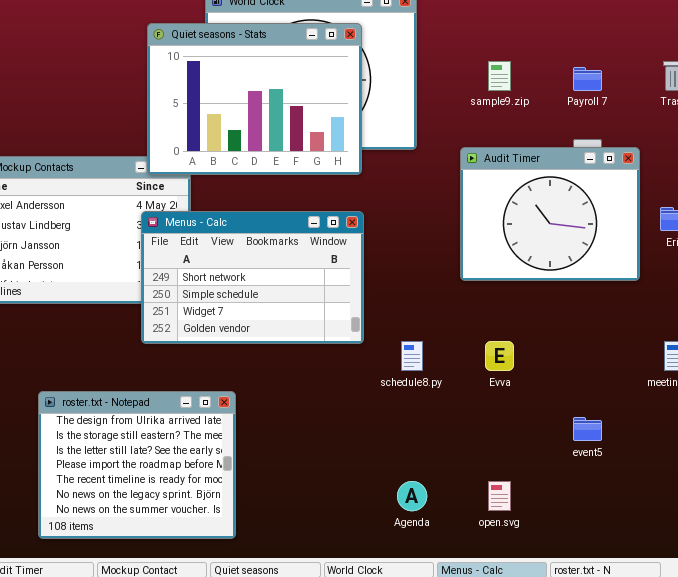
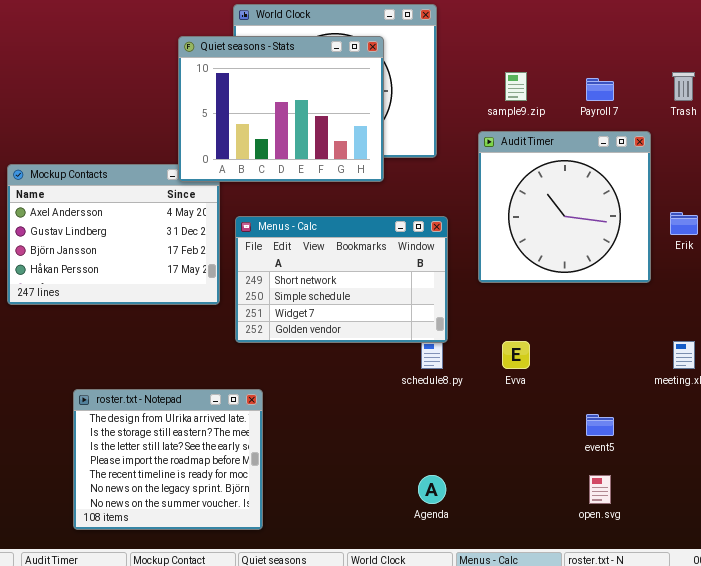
Audit Timer: [460,147,640,281] -> [478,131,651,283], resized
Menus - Calc: [141,211,364,344] -> [235,216,448,343], moved
open.svg: [488,481,511,511] -> [589,475,611,504], moved

